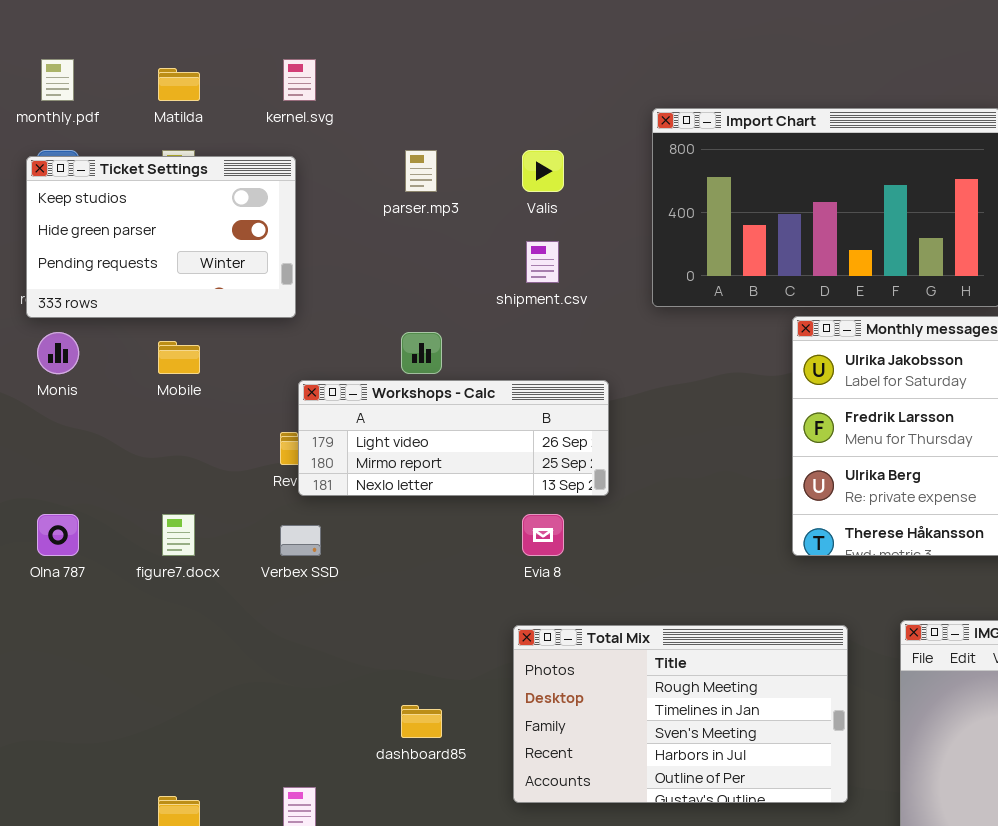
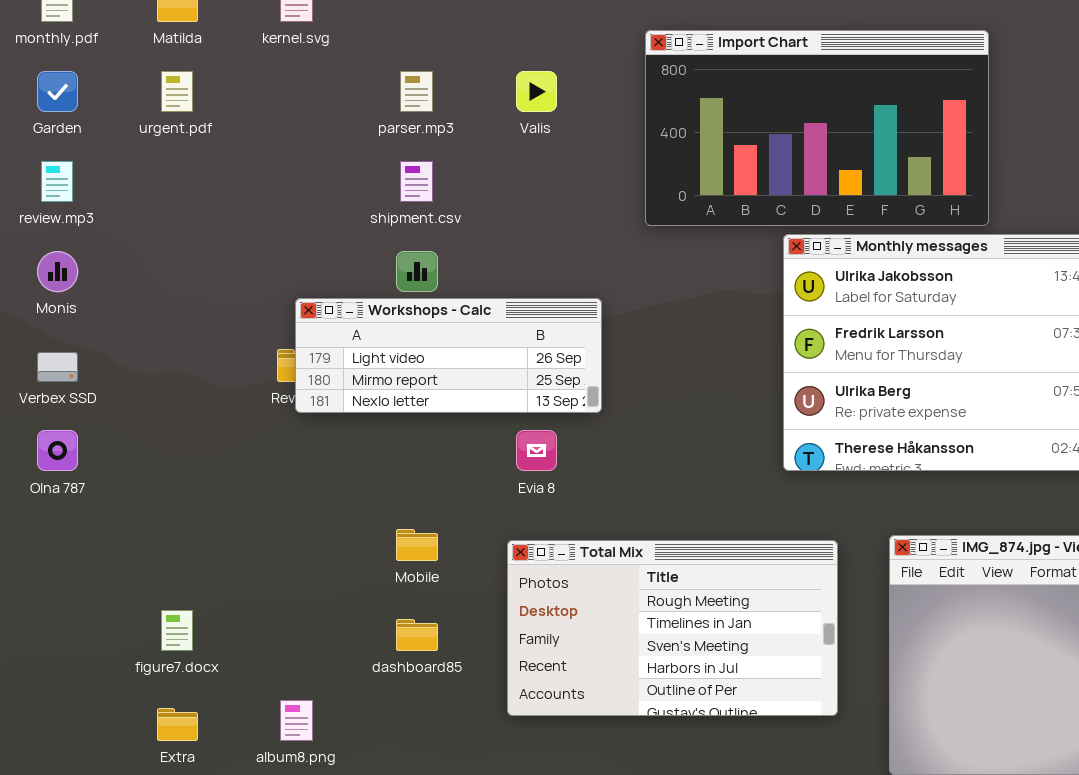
Ticket Settings: [26,156,296,318] -> none, closed
shipment.csv: [526,241,559,283] -> [400,161,433,202], moved
Mobile: [158,341,200,374] -> [396,529,438,561], moved
figure7.docx: [162,514,195,556] -> [161,610,193,651], moved
Verbex SSD: [280,525,321,556] -> [37,352,78,382], moved

